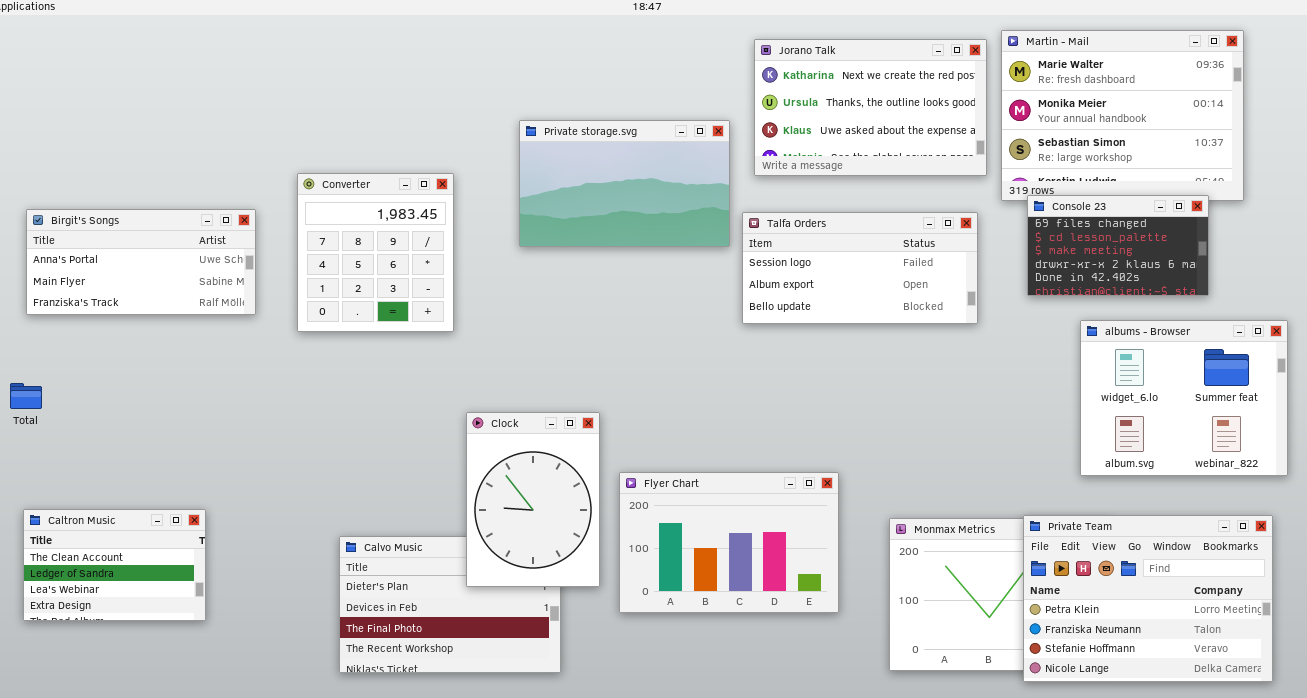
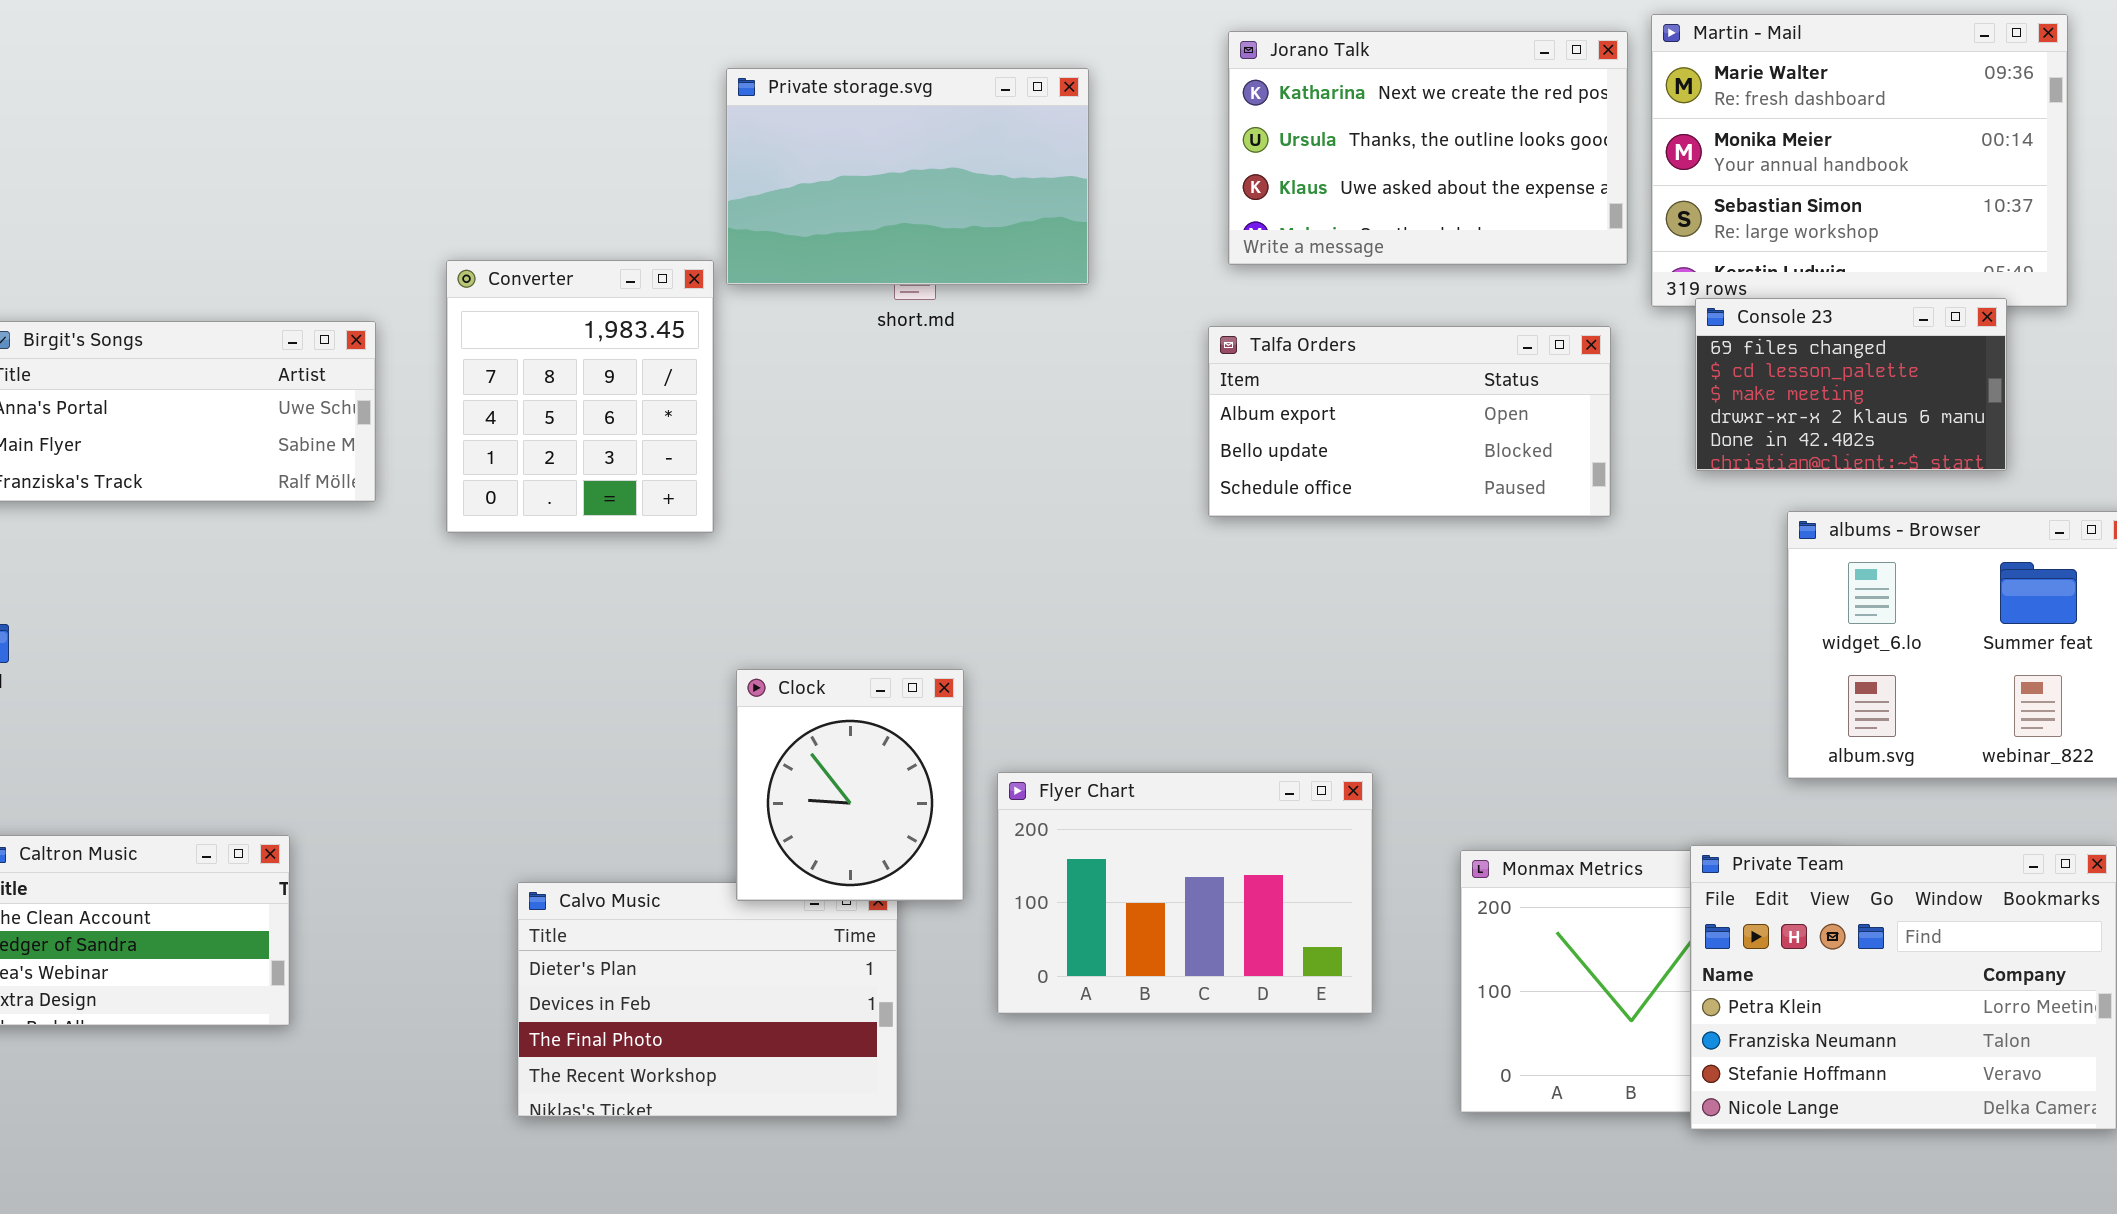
Private storage.svg: [519,120,730,247] -> [726,68,1089,285], moved
Talfa Orders: [742,212,978,324] -> [1208,326,1611,517], scrolled down 1 row
Clock: [466,412,600,587] -> [736,669,964,901], resized

